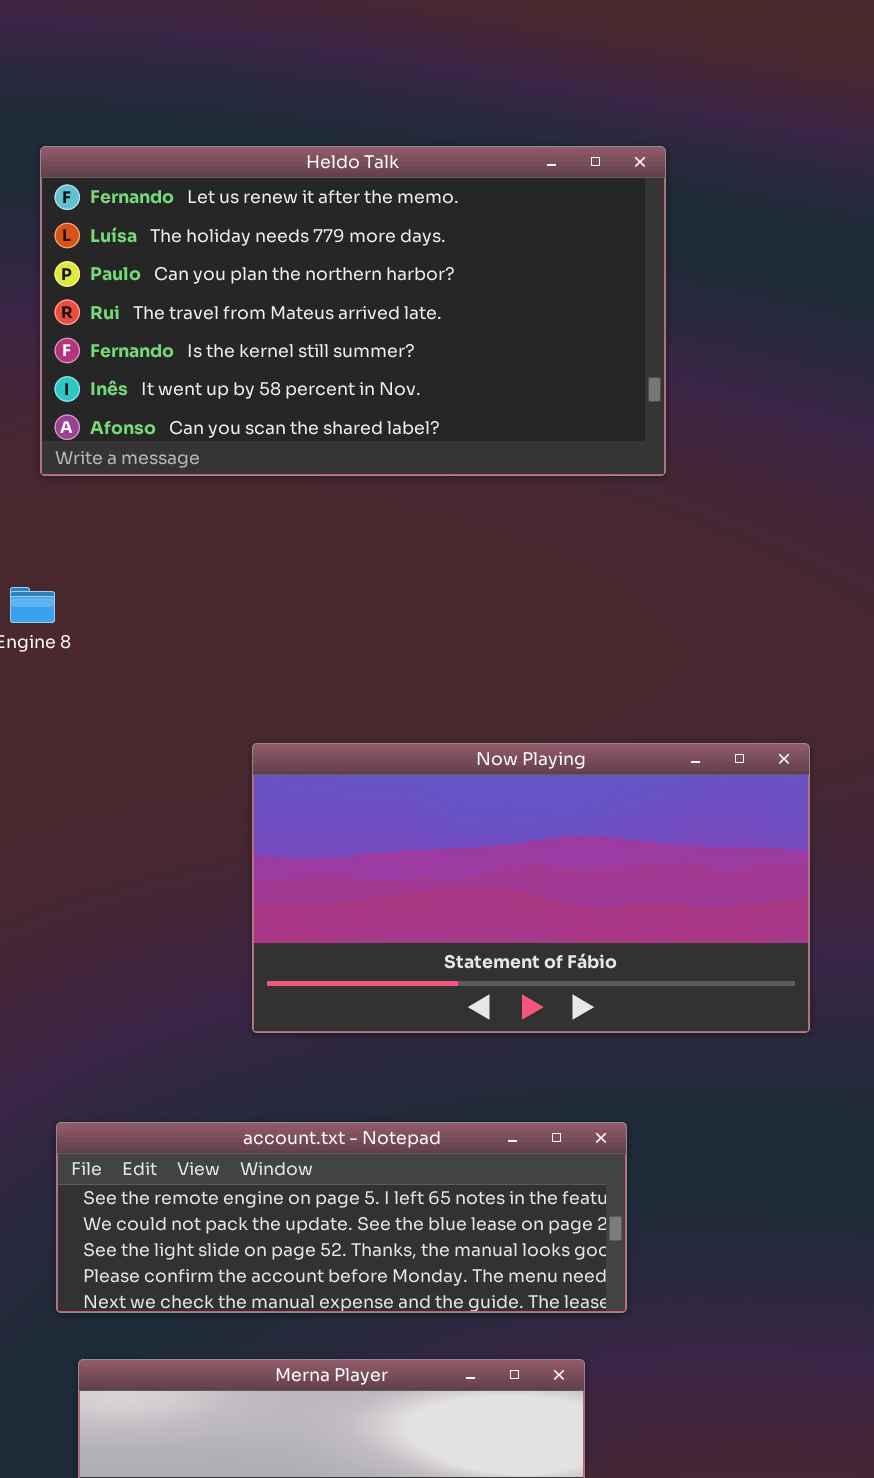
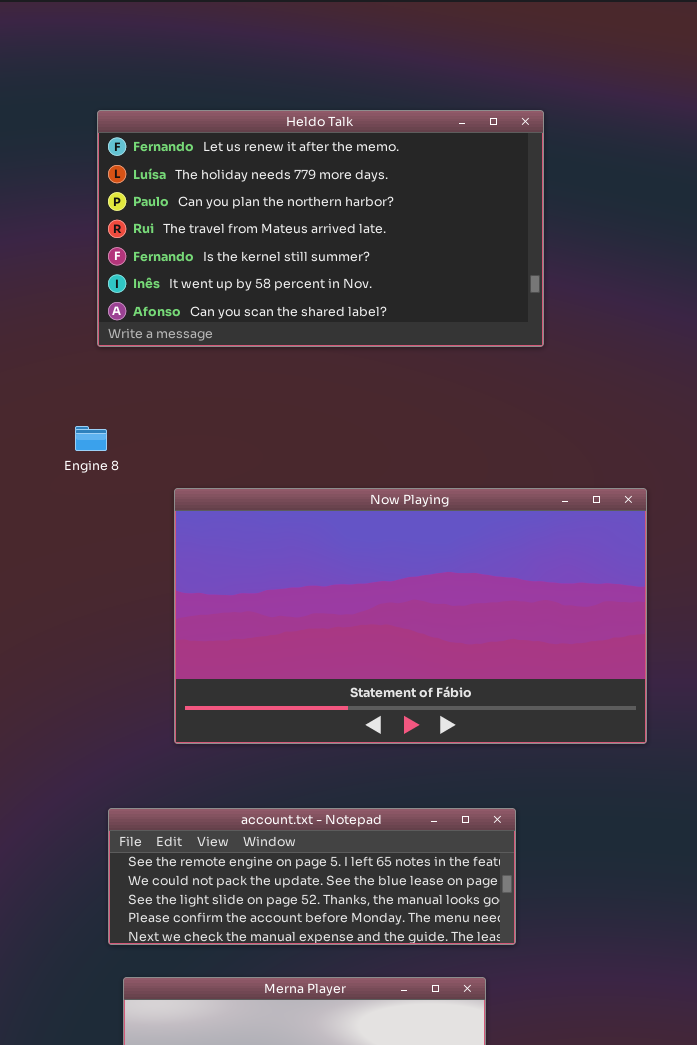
Now Playing: [252,743,810,1033] -> [174,488,647,744], resized

